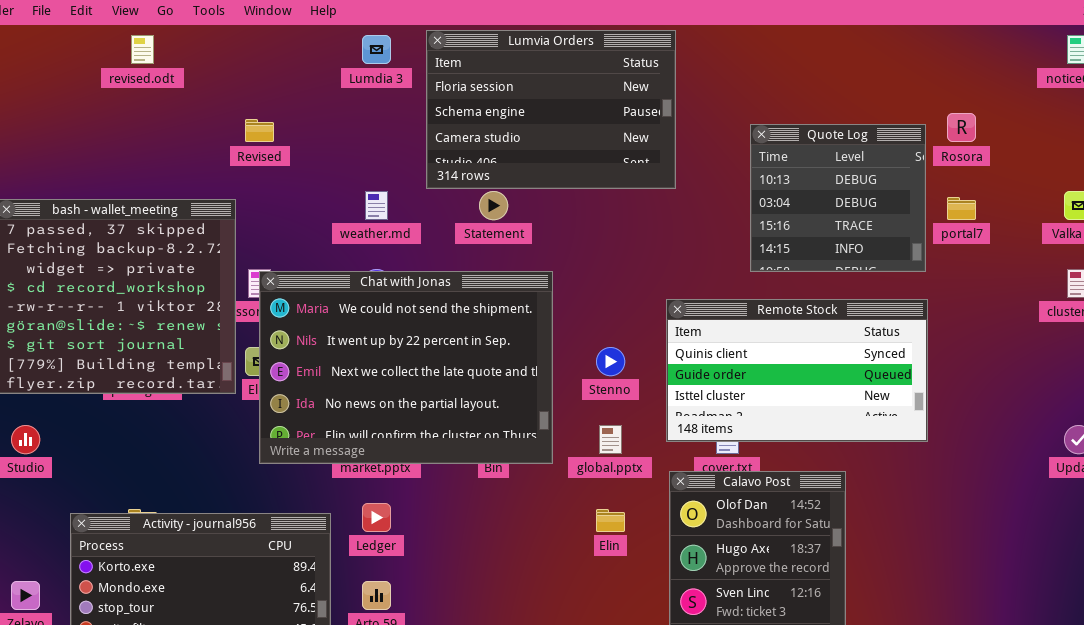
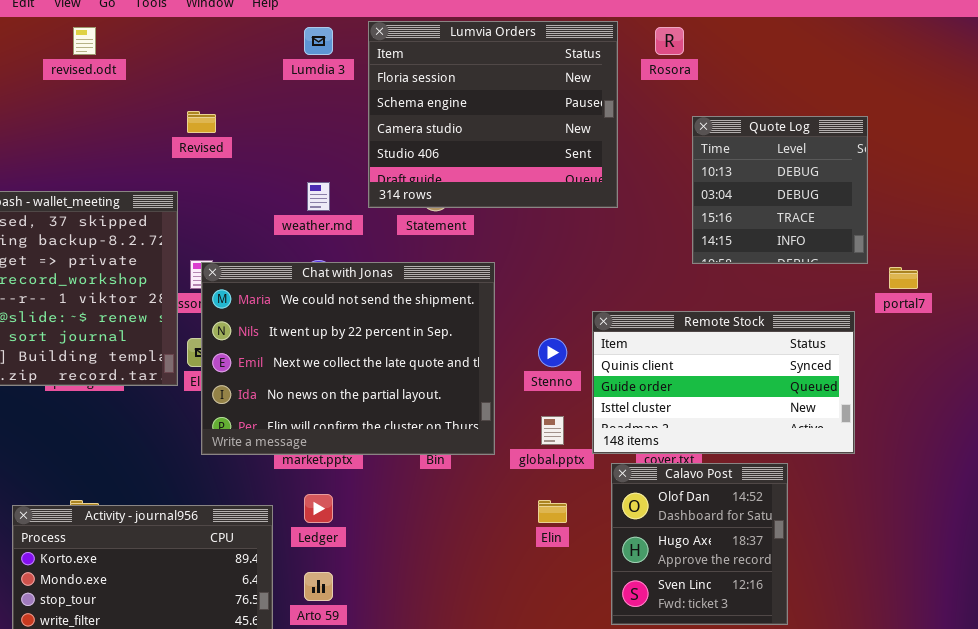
Lumvia Orders: [426,30,676,189] -> [368,21,618,208], resized
Rosora: [947,113,976,142] -> [655,27,684,55], moved
portal7: [947,197,976,220] -> [889,267,918,289], moved
Remote Stock: [666,299,928,442] -> [592,311,855,454], moved

